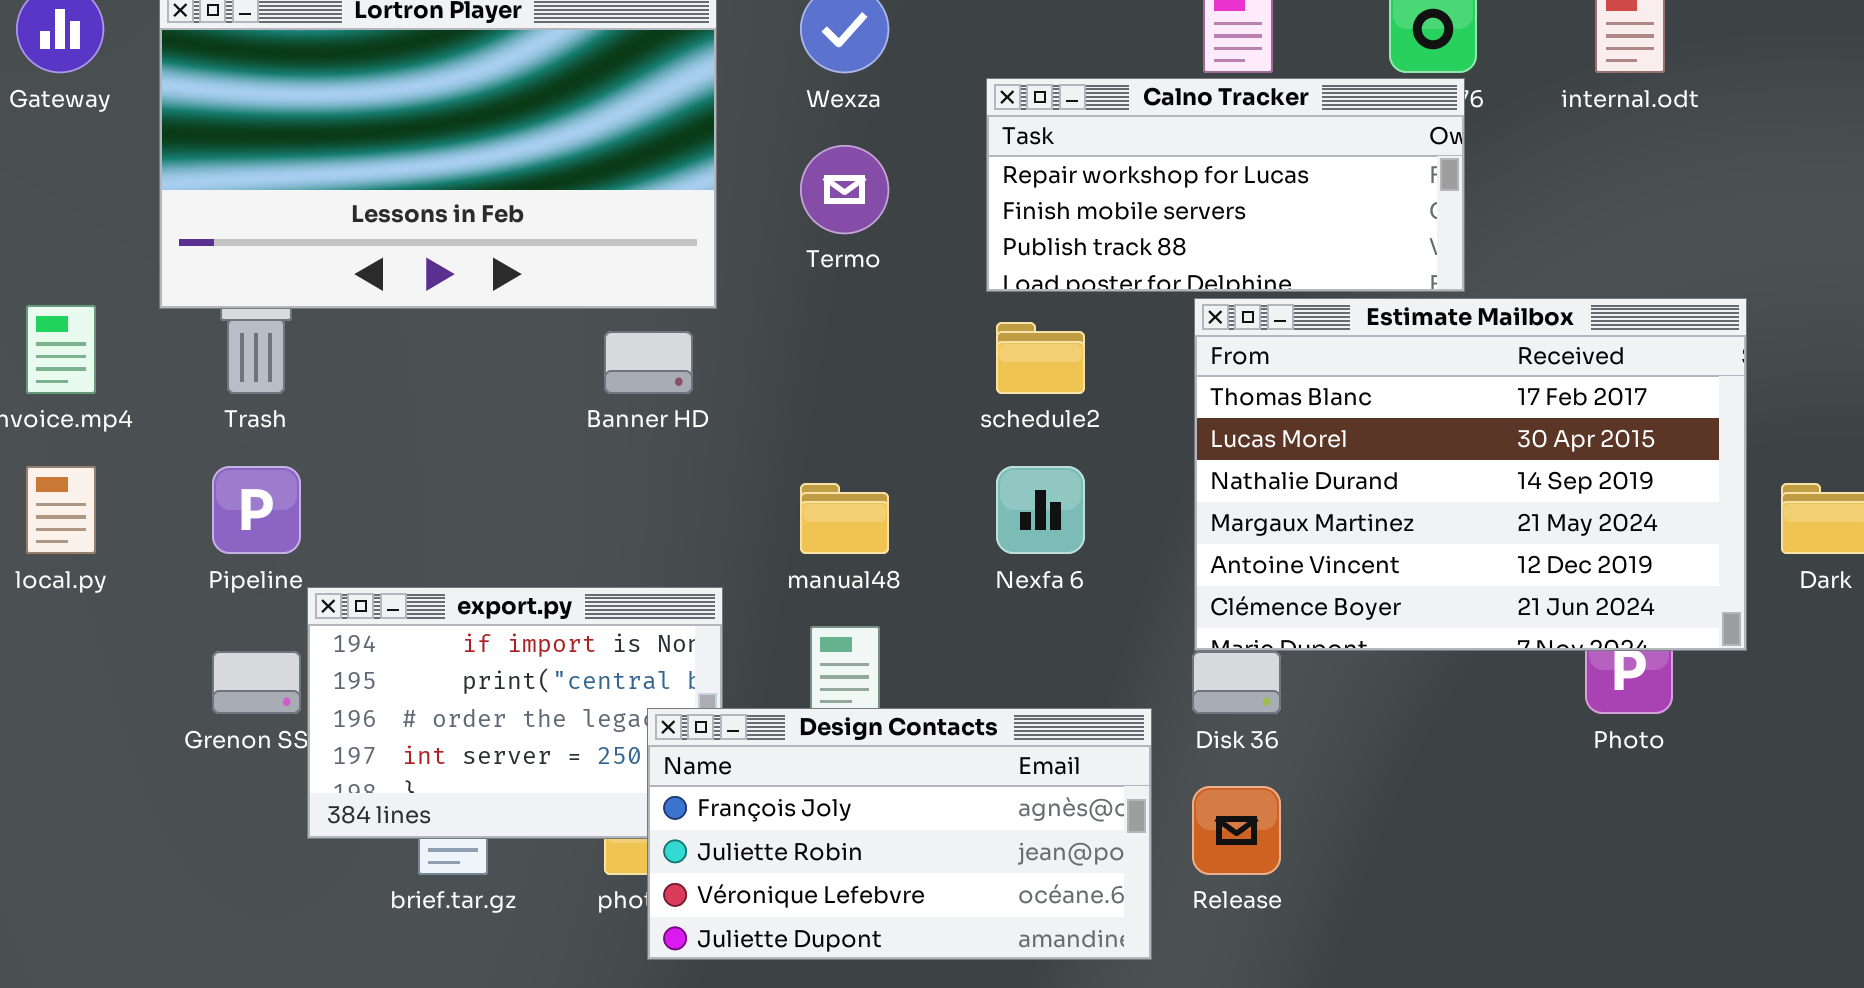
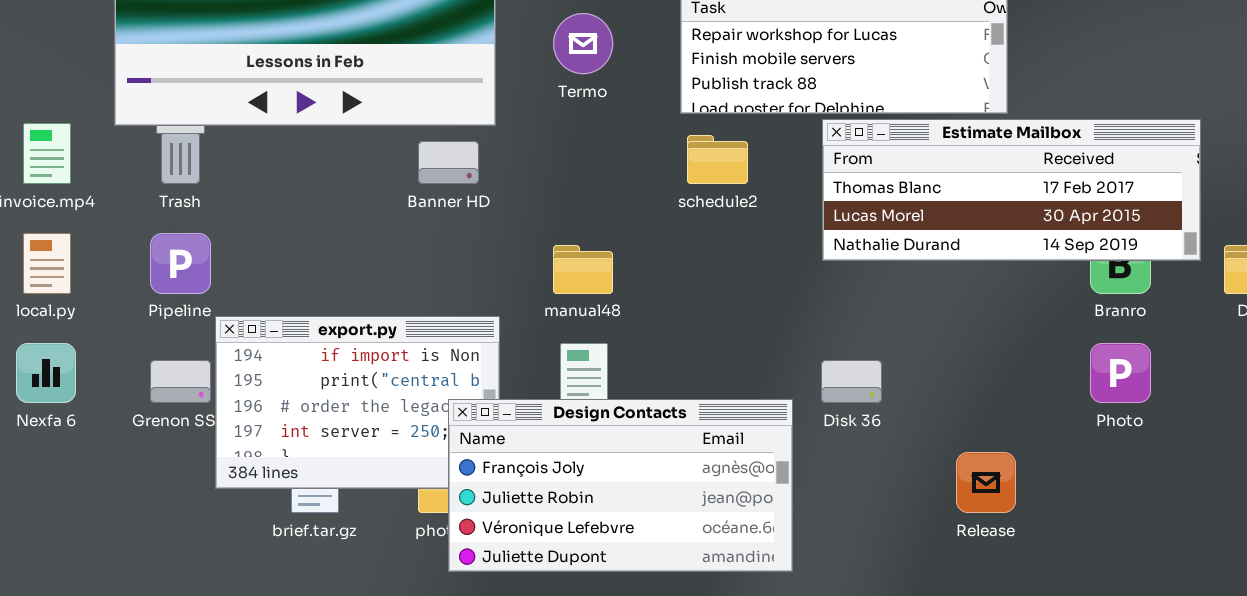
Estimate Mailbox: [1194,298,1747,651] -> [822,119,1201,261], resized
Nexfa 6: [996,466,1085,554] -> [16,343,76,403], moved
Release: [1192,786,1281,875] -> [956,452,1016,513], moved

